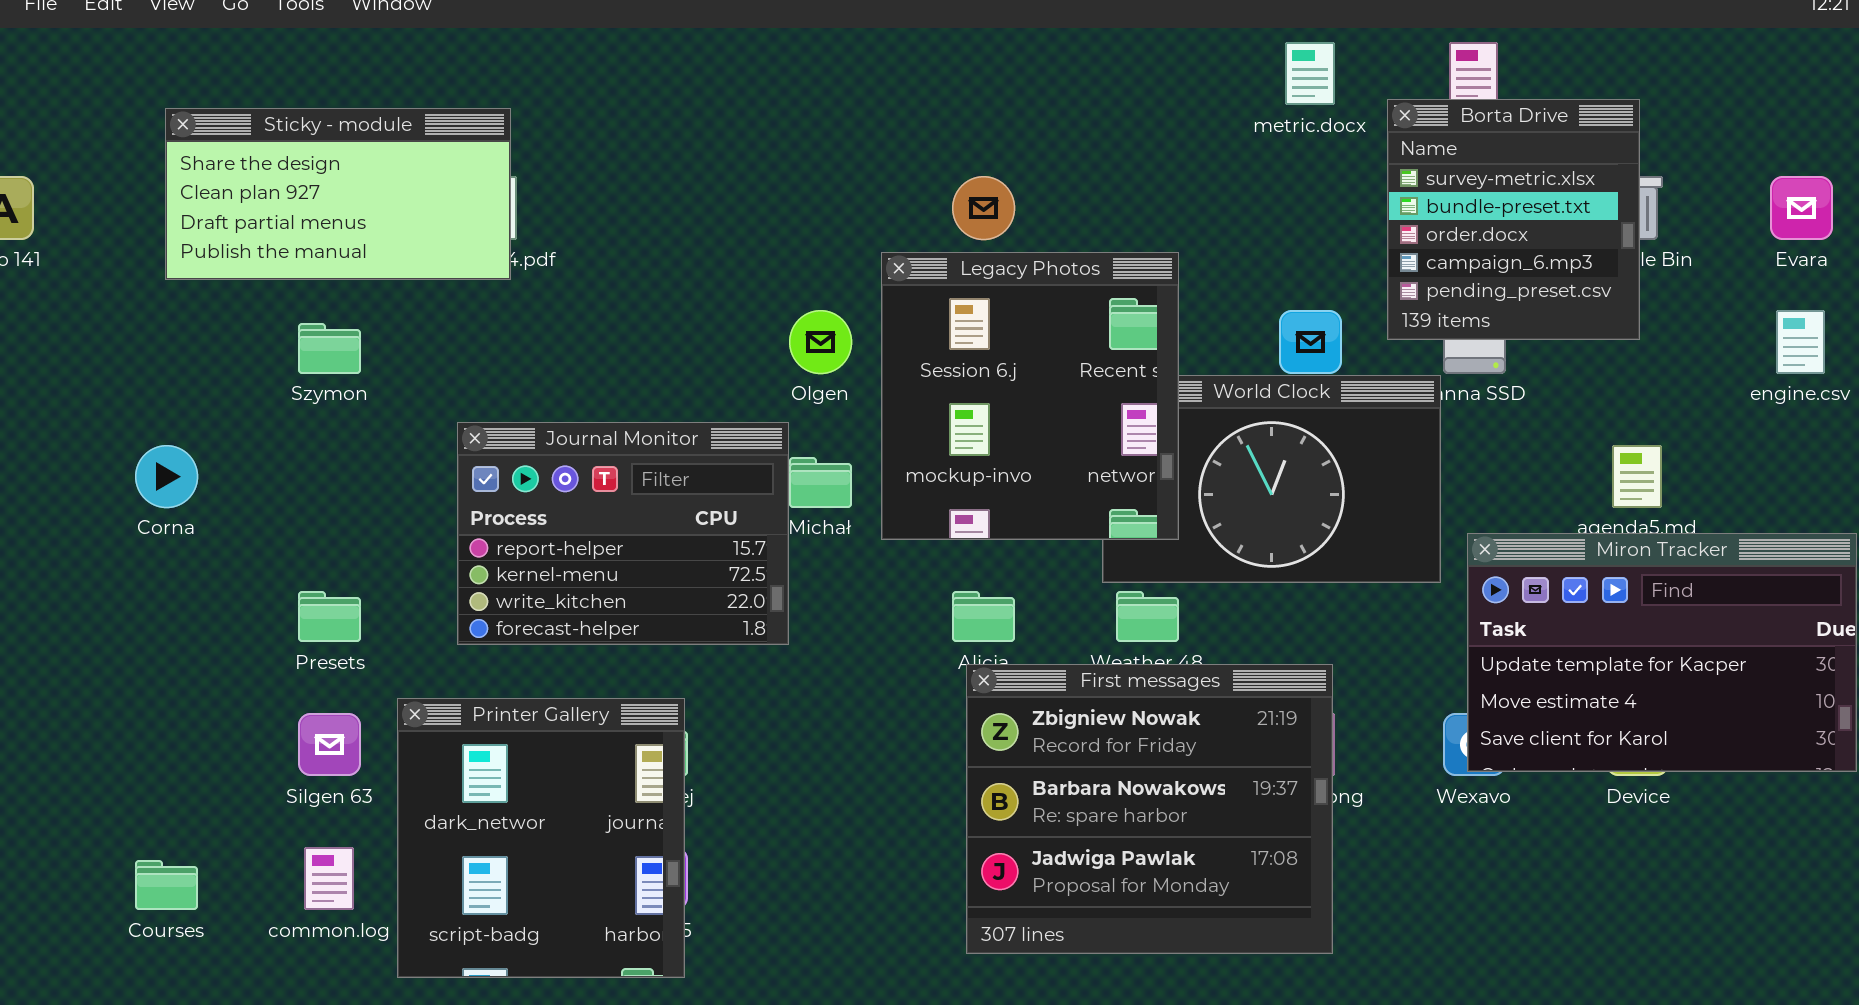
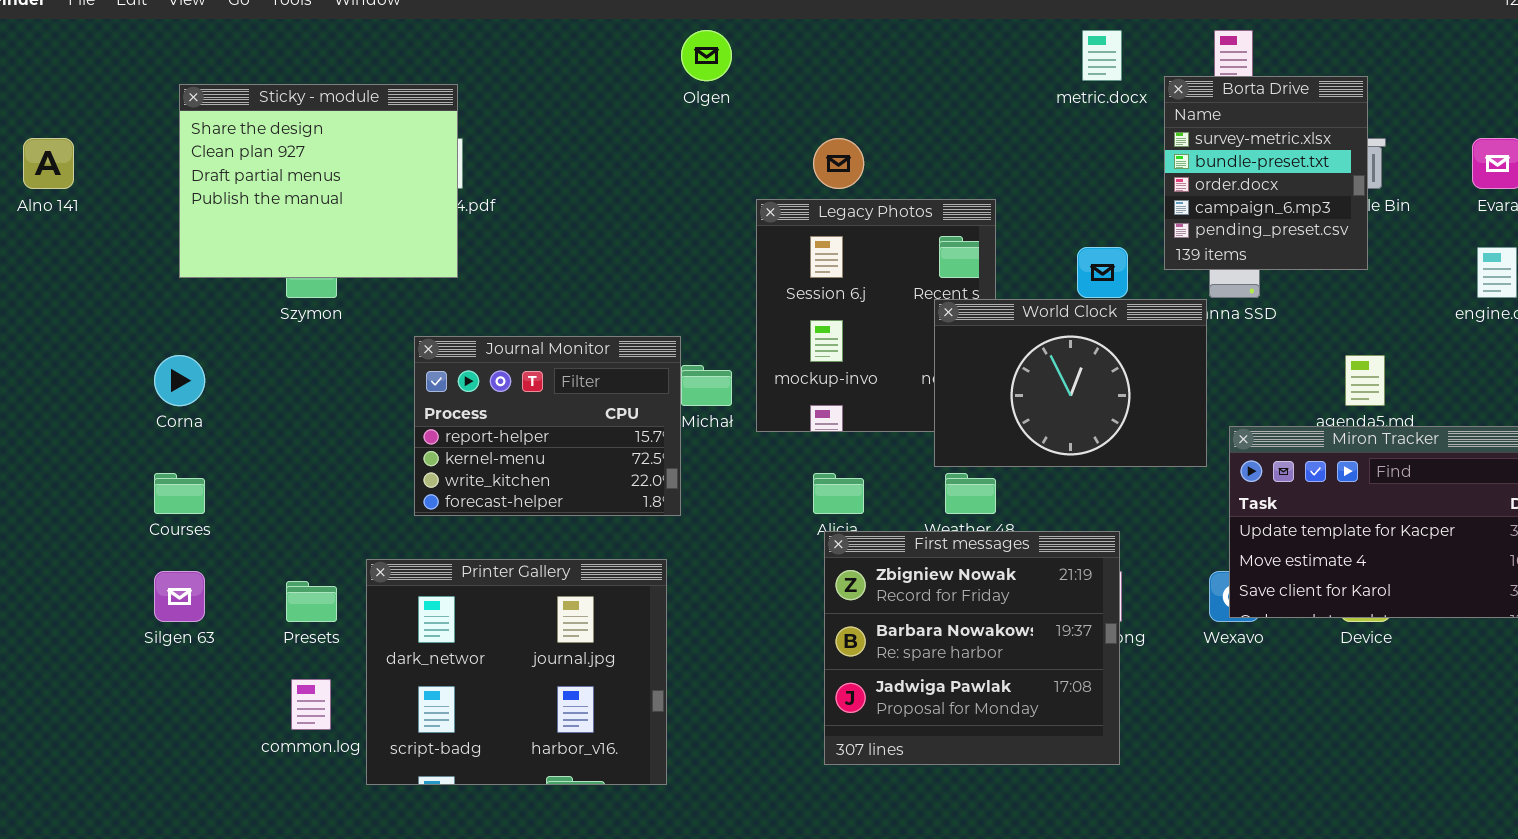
Sticky - module: [165,108,511,280] -> [179,84,458,278], resized
Olgen: [789,310,852,374] -> [681,30,732,81], moved
World Clock: [1102,375,1441,583] -> [934,299,1207,467], raised
Presets: [298,591,361,642] -> [286,581,337,622], moved
Printer Gallery: [397,698,685,978] -> [366,559,667,785], resized
Silgen 63: [298,713,361,776] -> [154,571,205,622], moved
Courses: [135,860,198,910] -> [154,473,205,514], moved

